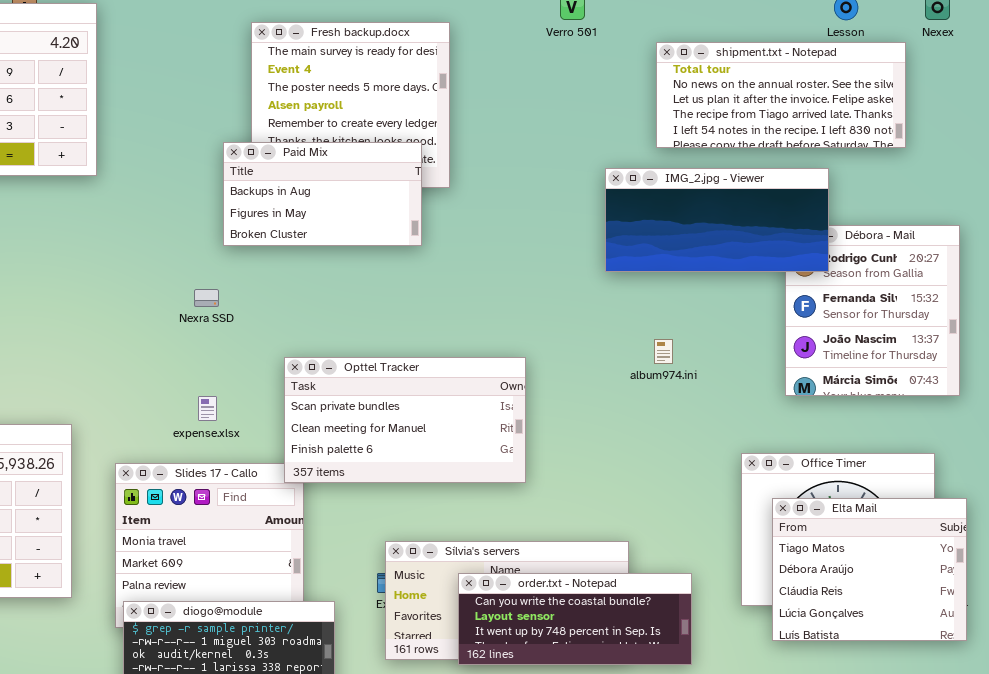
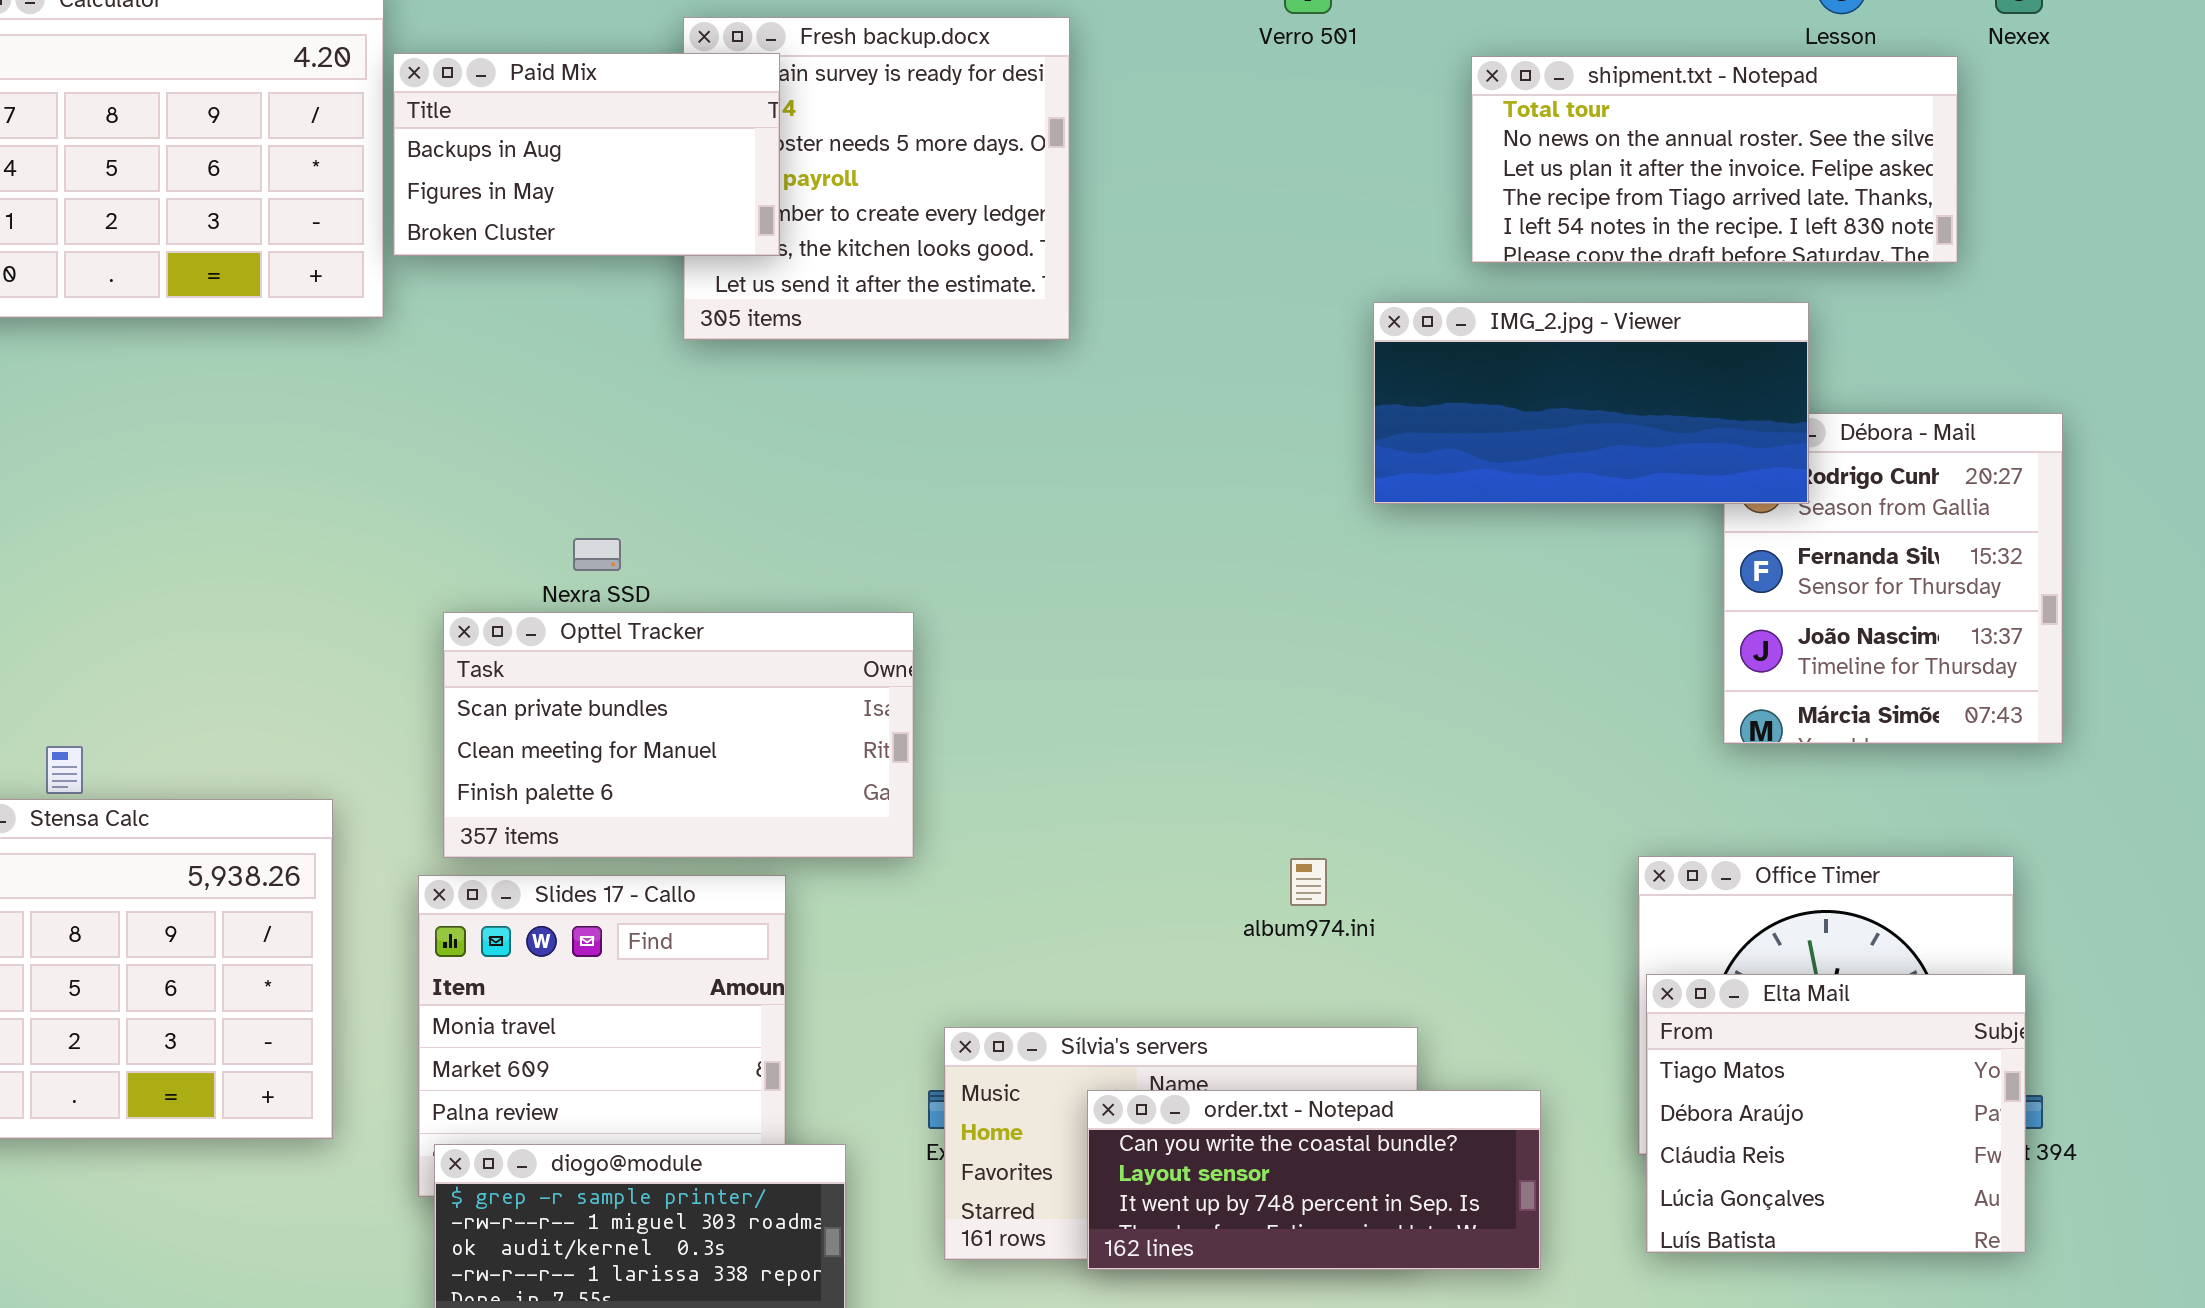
Paid Mix: [223,142,422,246] -> [393,53,780,256], moved
album974.ini: [654,339,673,364] -> [1290,858,1327,906], moved
Opttel Tracker: [284,357,526,483] -> [443,612,914,858], moved
Elta Mail: [772,498,967,641] -> [1646,974,2026,1253], moved

